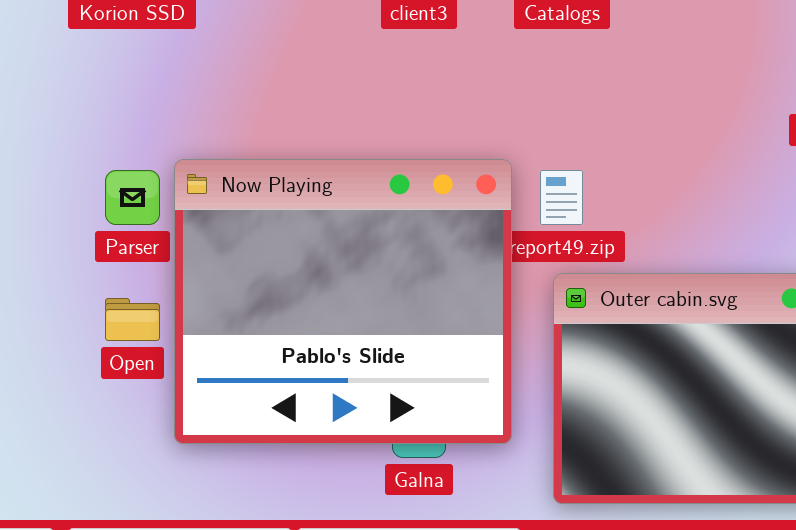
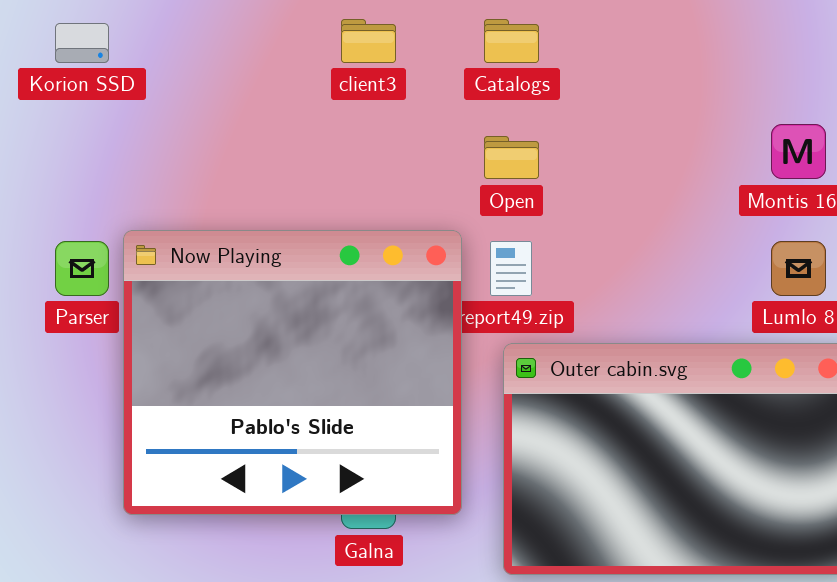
Open: [105,298,160,341] -> [484,136,539,179], moved

